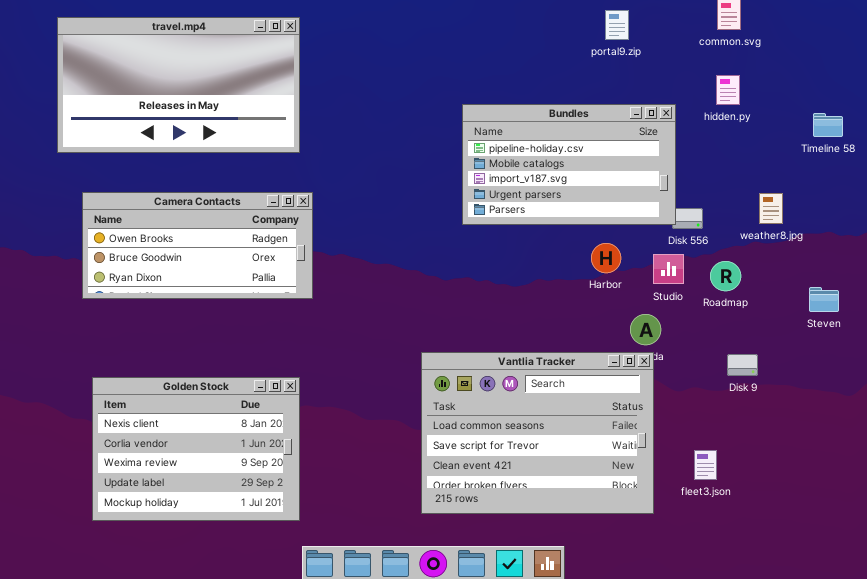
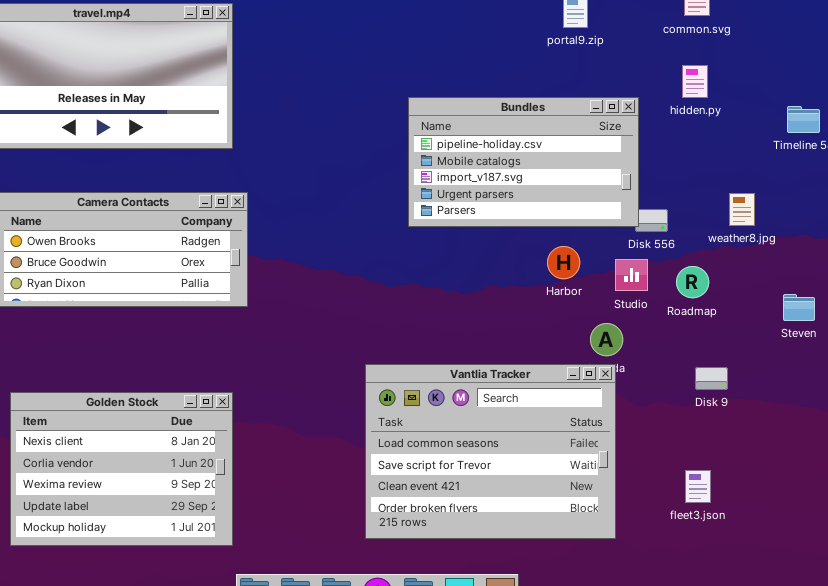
fleet3.json: [694,450,717,480] -> [685,470,711,503], moved

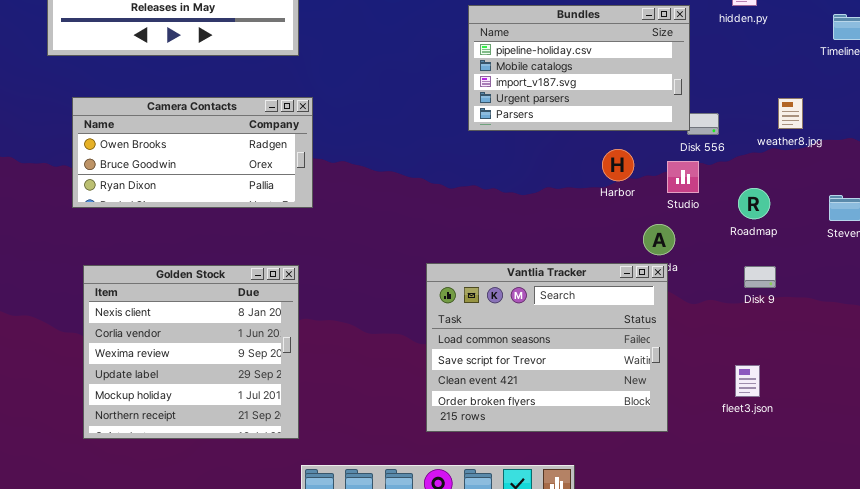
Roadmap: [676,266,709,298] -> [738,188,770,219], moved
Golden Stock: [10,392,233,546] -> [83,265,299,439], resized

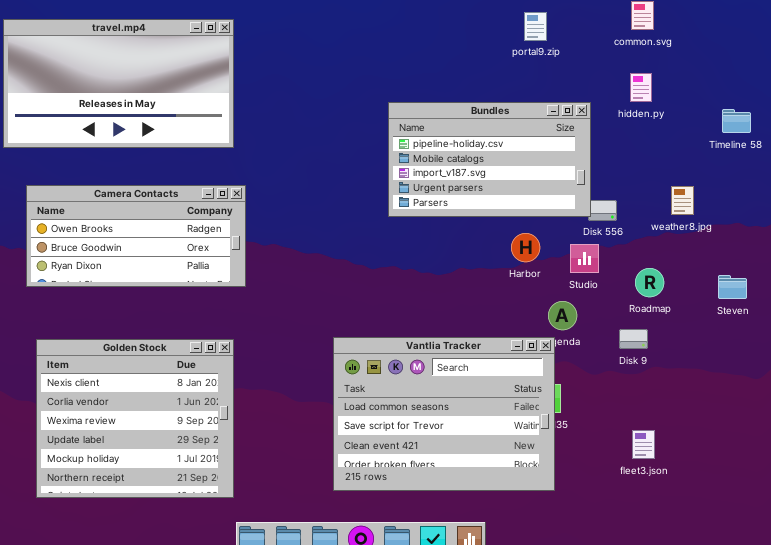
Vantlia Tracker: [426,263,668,432] -> [333,337,555,491], moved
Disk 9: [744,266,776,288] -> [619,329,648,349], moved

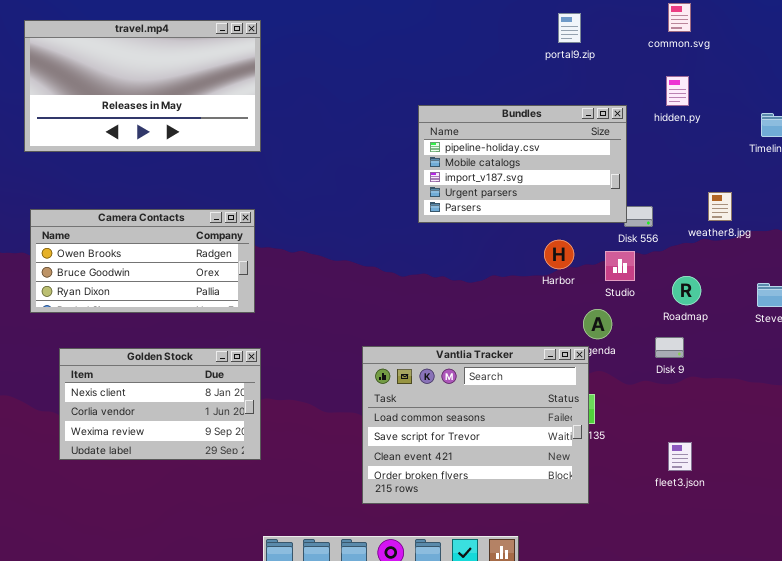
Camera Contacts: [26,185,246,287] -> [30,209,255,313], moved
Golden Stock: [36,339,234,498] -> [59,348,261,460], resized

